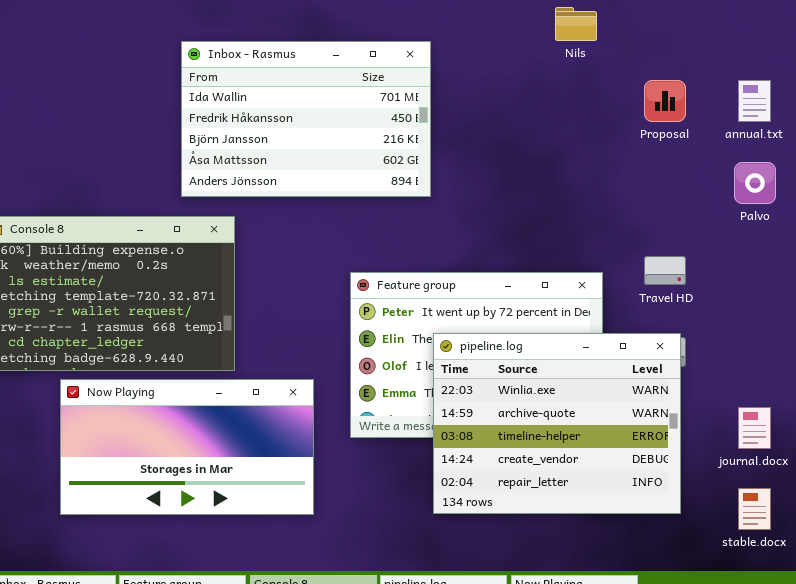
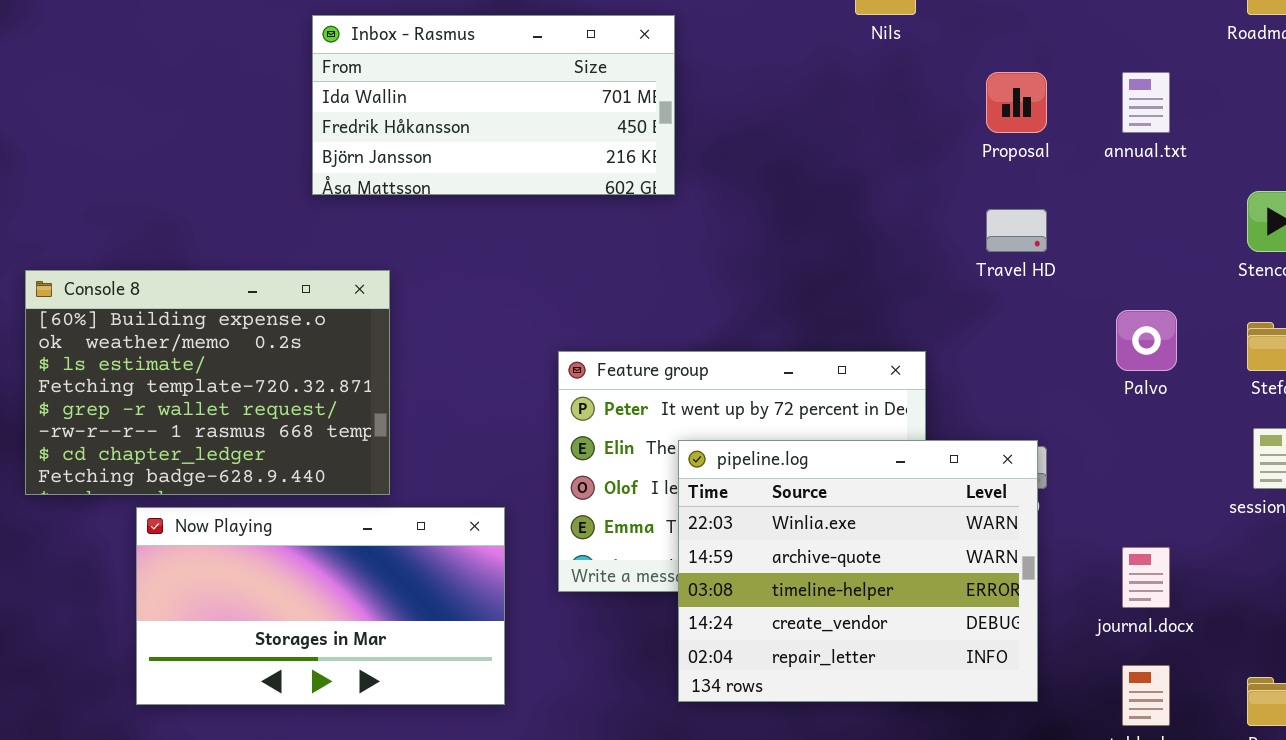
Inbox - Rasmus: [181,41,431,197] -> [312,15,675,195], resized
Palvo: [734,162,776,204] -> [1116,310,1177,371], moved
Travel HD: [644,256,686,285] -> [986,209,1047,252], moved

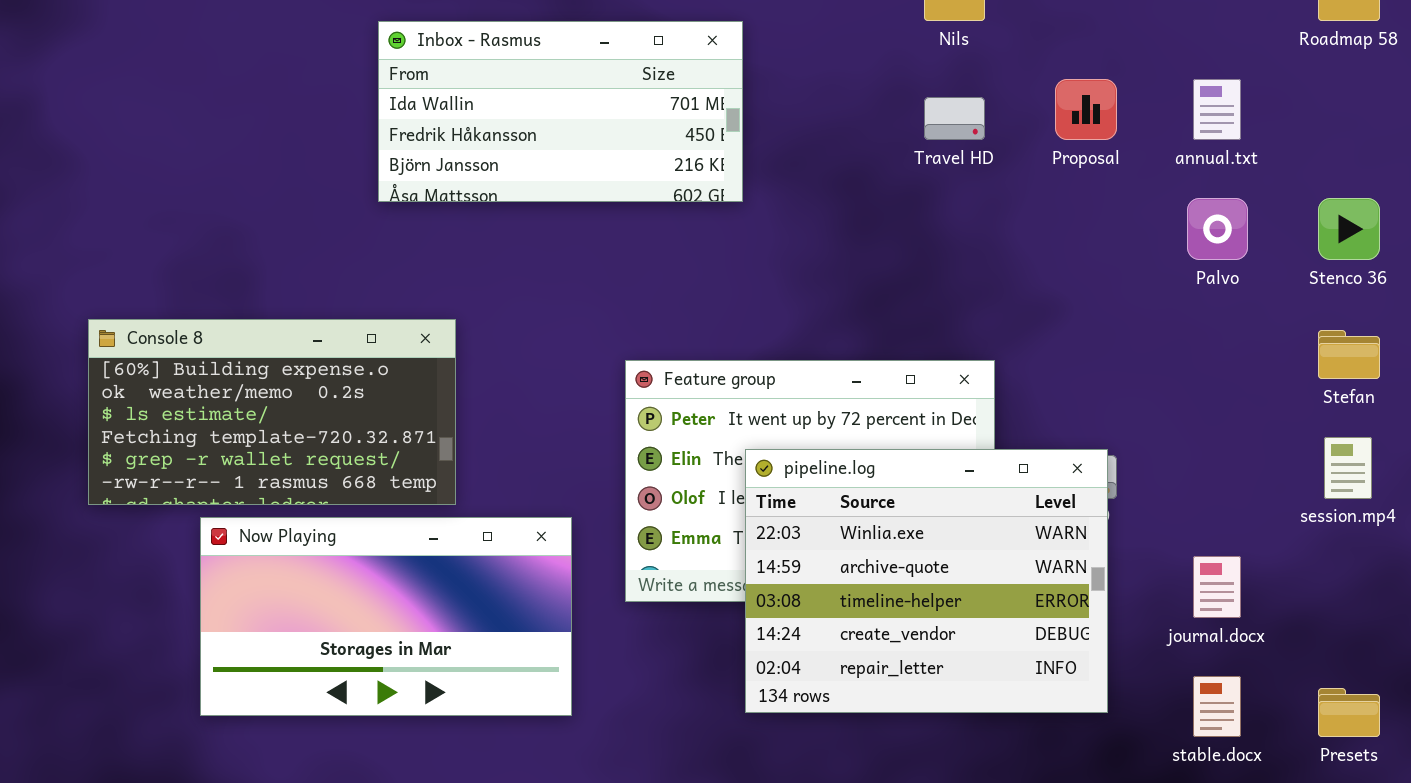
Travel HD: [986,209,1047,252] -> [924,97,985,140], moved
Console 8: [25,270,390,495] -> [88,319,456,505], resized
Palvo: [1116,310,1177,371] -> [1187,198,1248,260], moved

